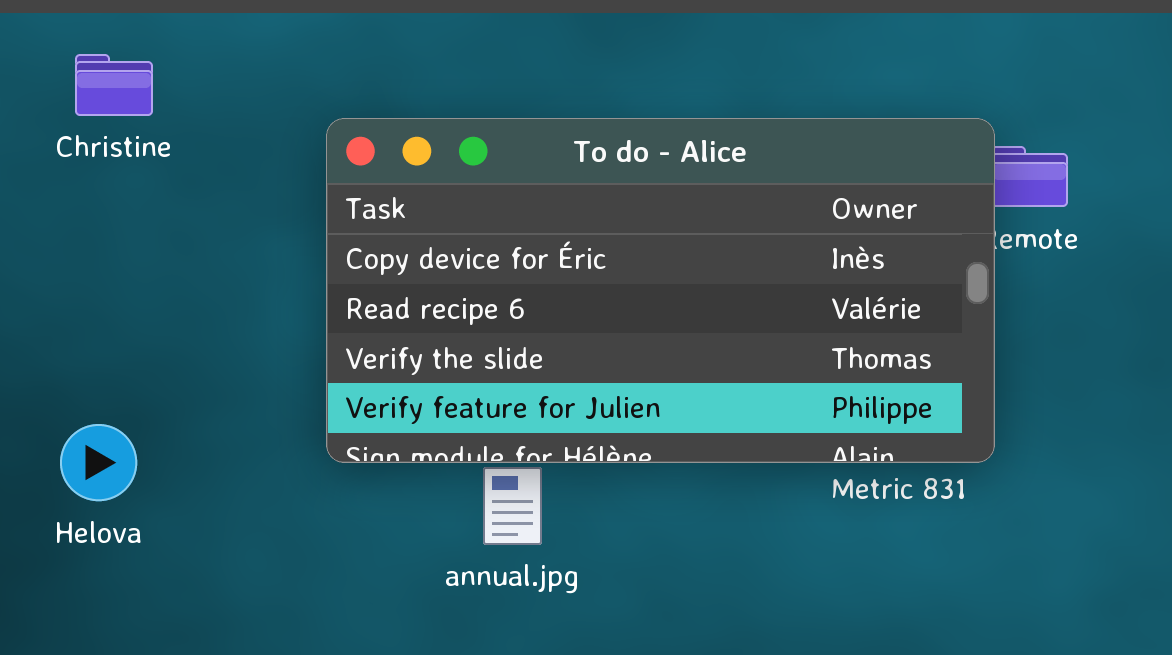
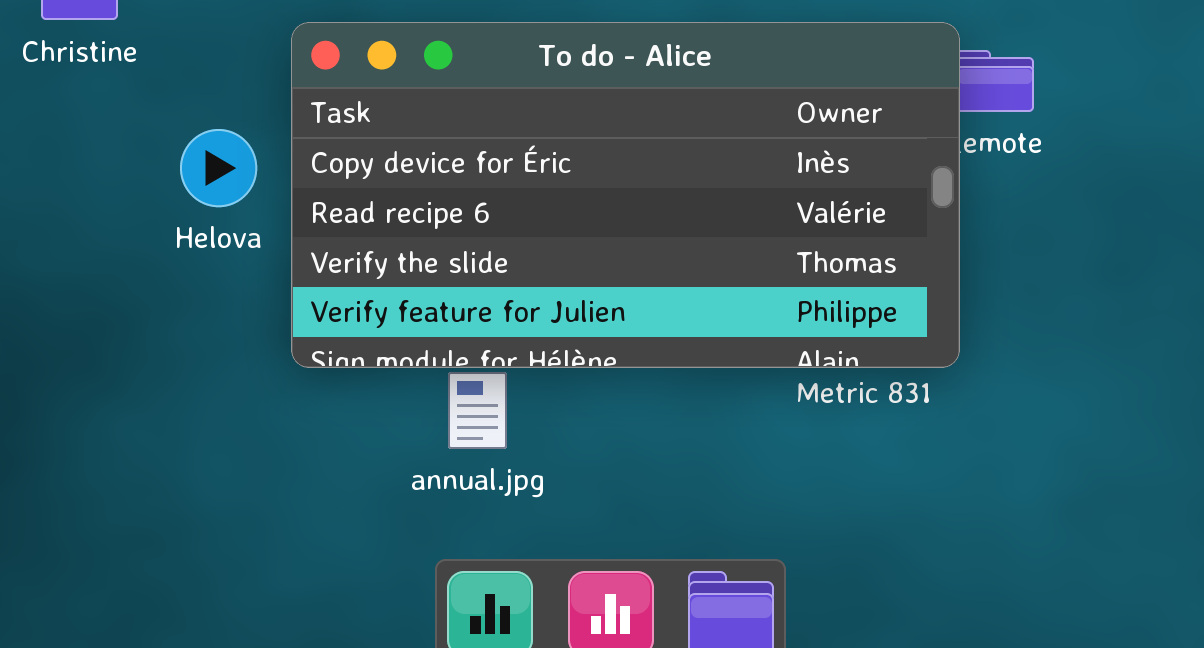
Helova: [60,424,137,501] -> [180,129,257,207], moved

